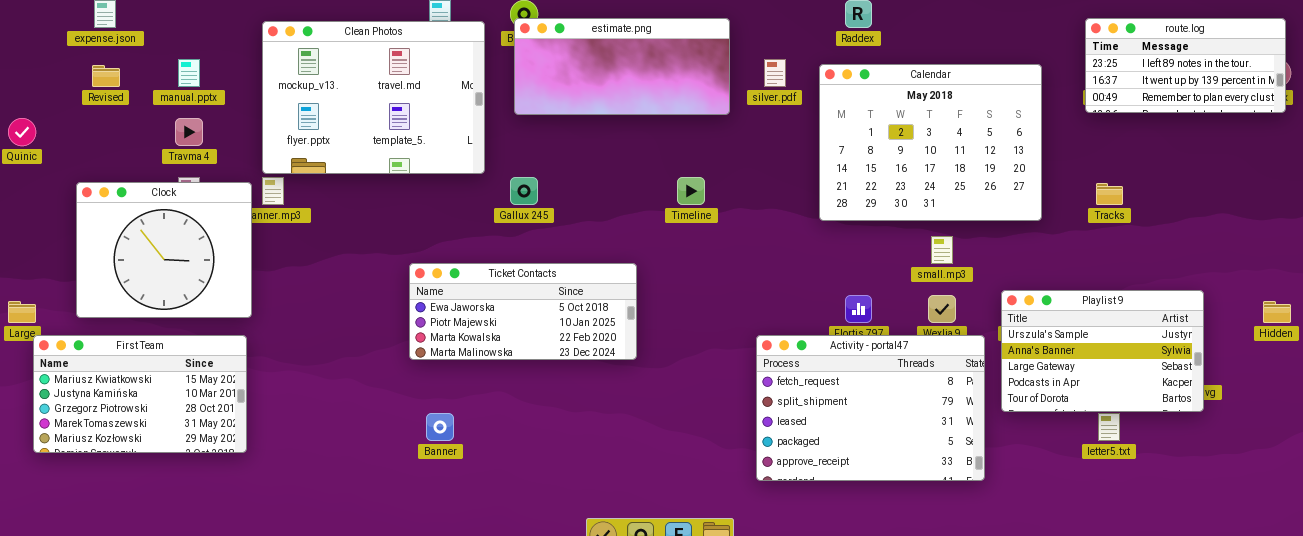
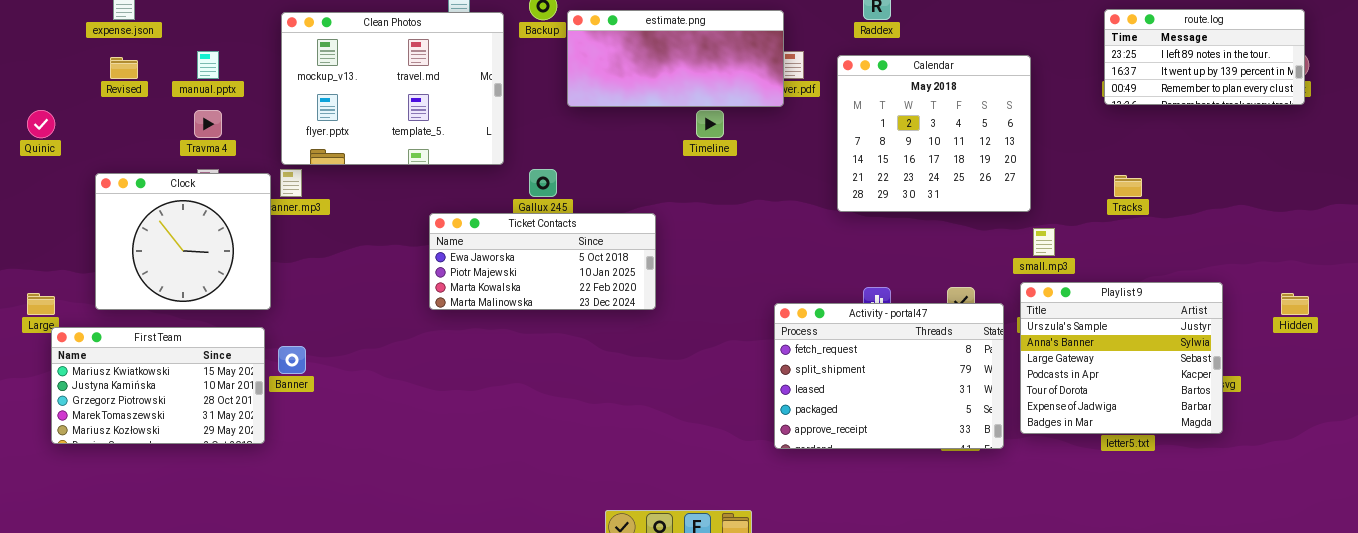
estimate.png: [514,18,730,115] -> [567,10,784,107], moved
Calendar: [819,64,1042,221] -> [837,55,1031,212], resized
Timeline: [677,177,705,205] -> [696,110,724,138], moved
small.mp3: [931,236,953,264] -> [1033,228,1055,256], moved
Ticket Contacts: [409,263,637,360] -> [429,213,656,310], moved
Playlist 9: [1001,290,1204,412] -> [1020,282,1223,434], resized
Activity - portal47: [756,335,985,481] -> [774,303,1004,449], moved
Banner: [426,413,454,441] -> [278,346,306,374], moved

